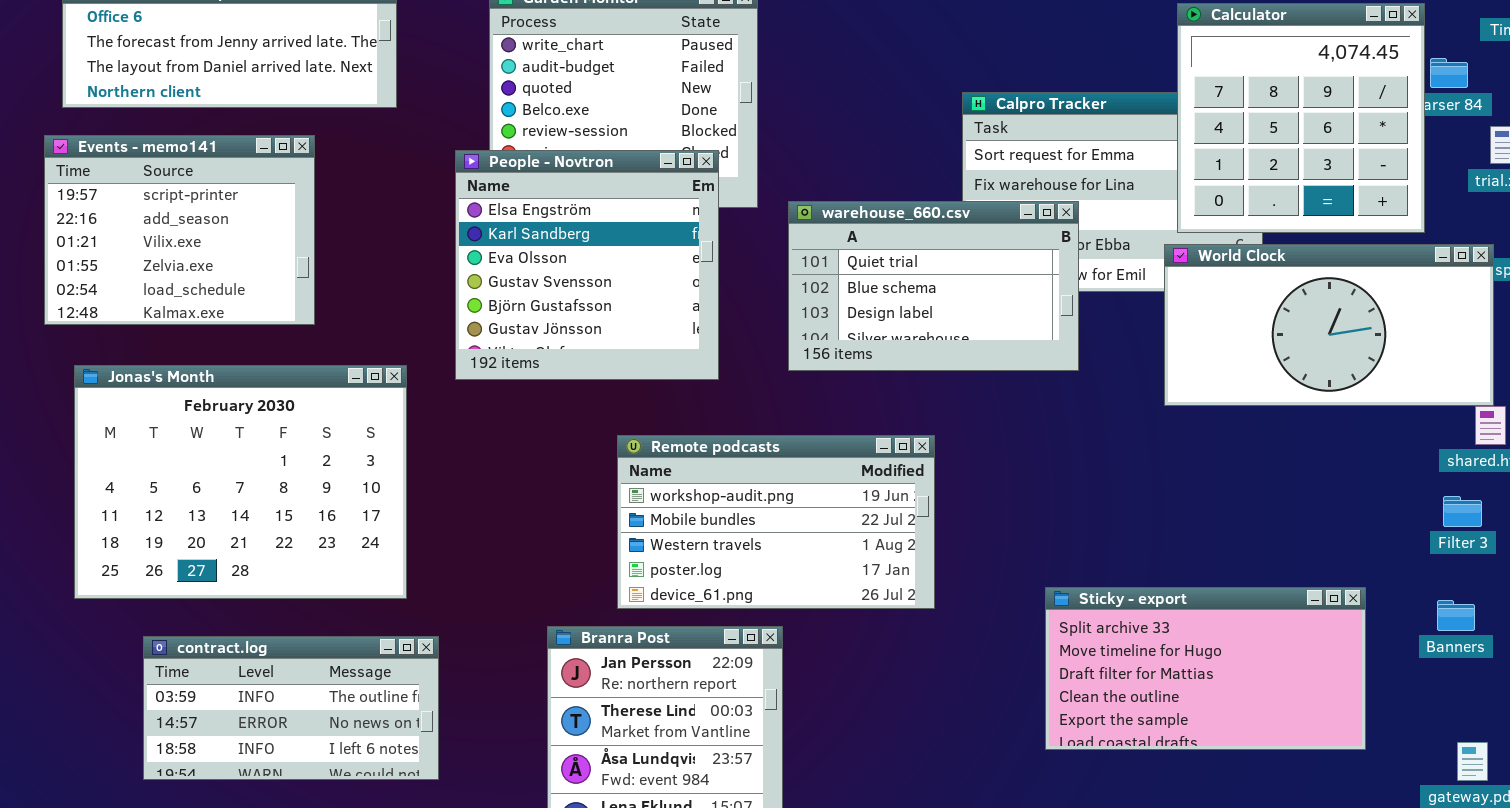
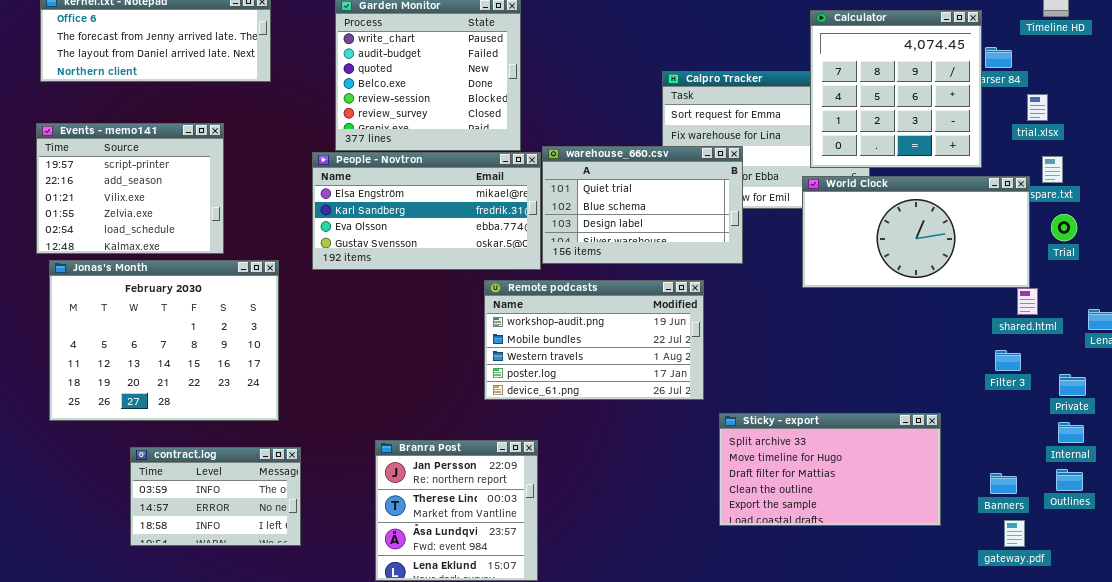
Events - memo141: [44,135,315,325] -> [36,123,224,254], moved
People - Novtron: [455,150,719,380] -> [312,152,541,270], resized
Remote podcasts: [617,435,935,609] -> [484,280,704,400], moved
Banners: [1437,600,1475,631] -> [990,473,1017,494], moved
contract.log: [143,636,439,780] -> [130,447,301,546], resized

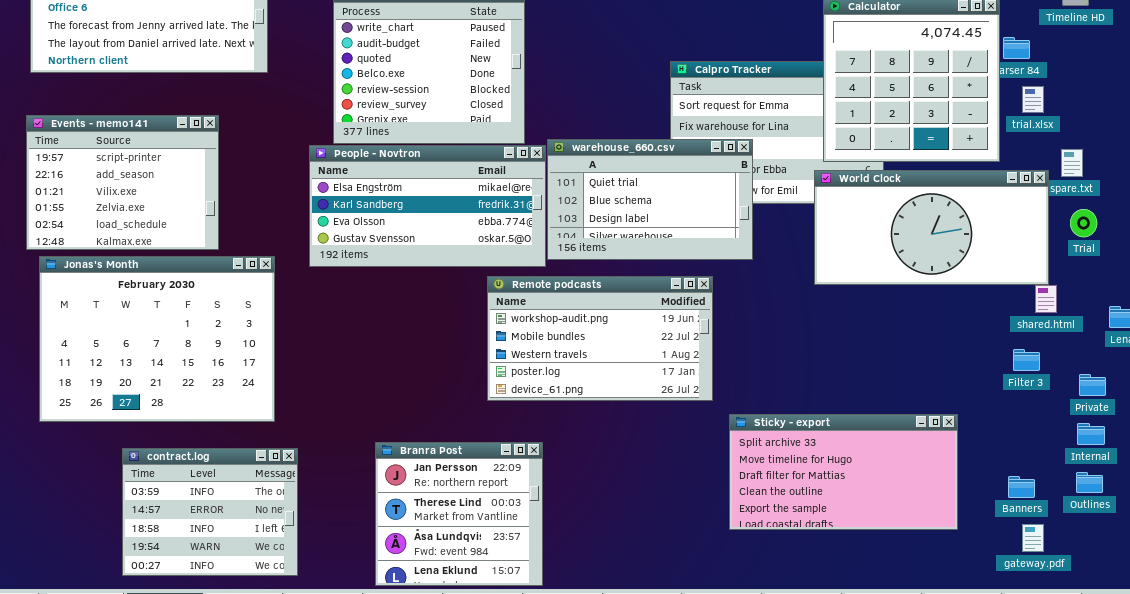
trial.xlsx: [1027,94,1048,121] -> [1022,86,1044,113], moved
contract.log: [130,447,301,546] -> [122,448,298,576], resized

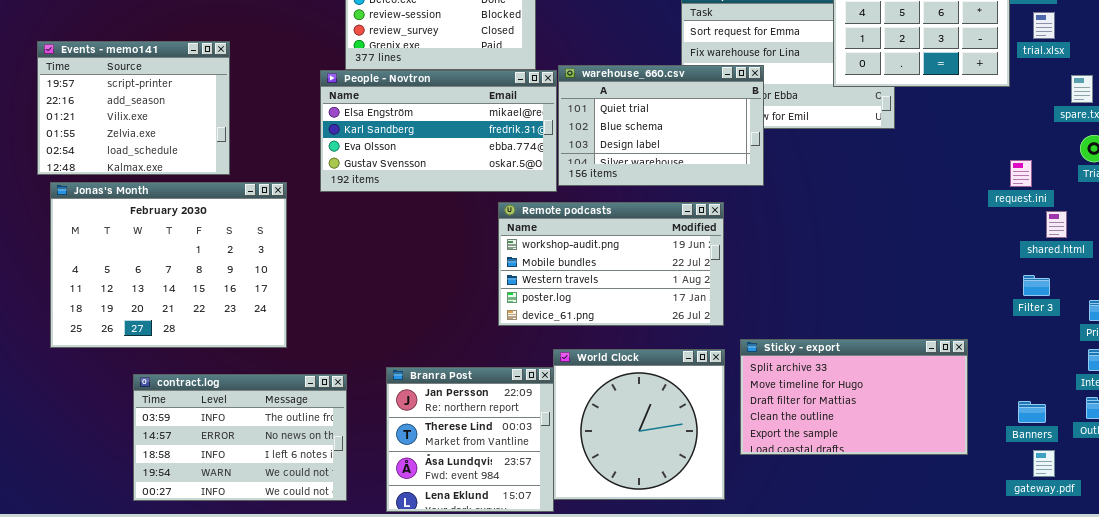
World Clock: [814,170,1049,285] -> [553,349,725,500], moved, resized
contract.log: [122,448,298,576] -> [133,374,347,501], resized

